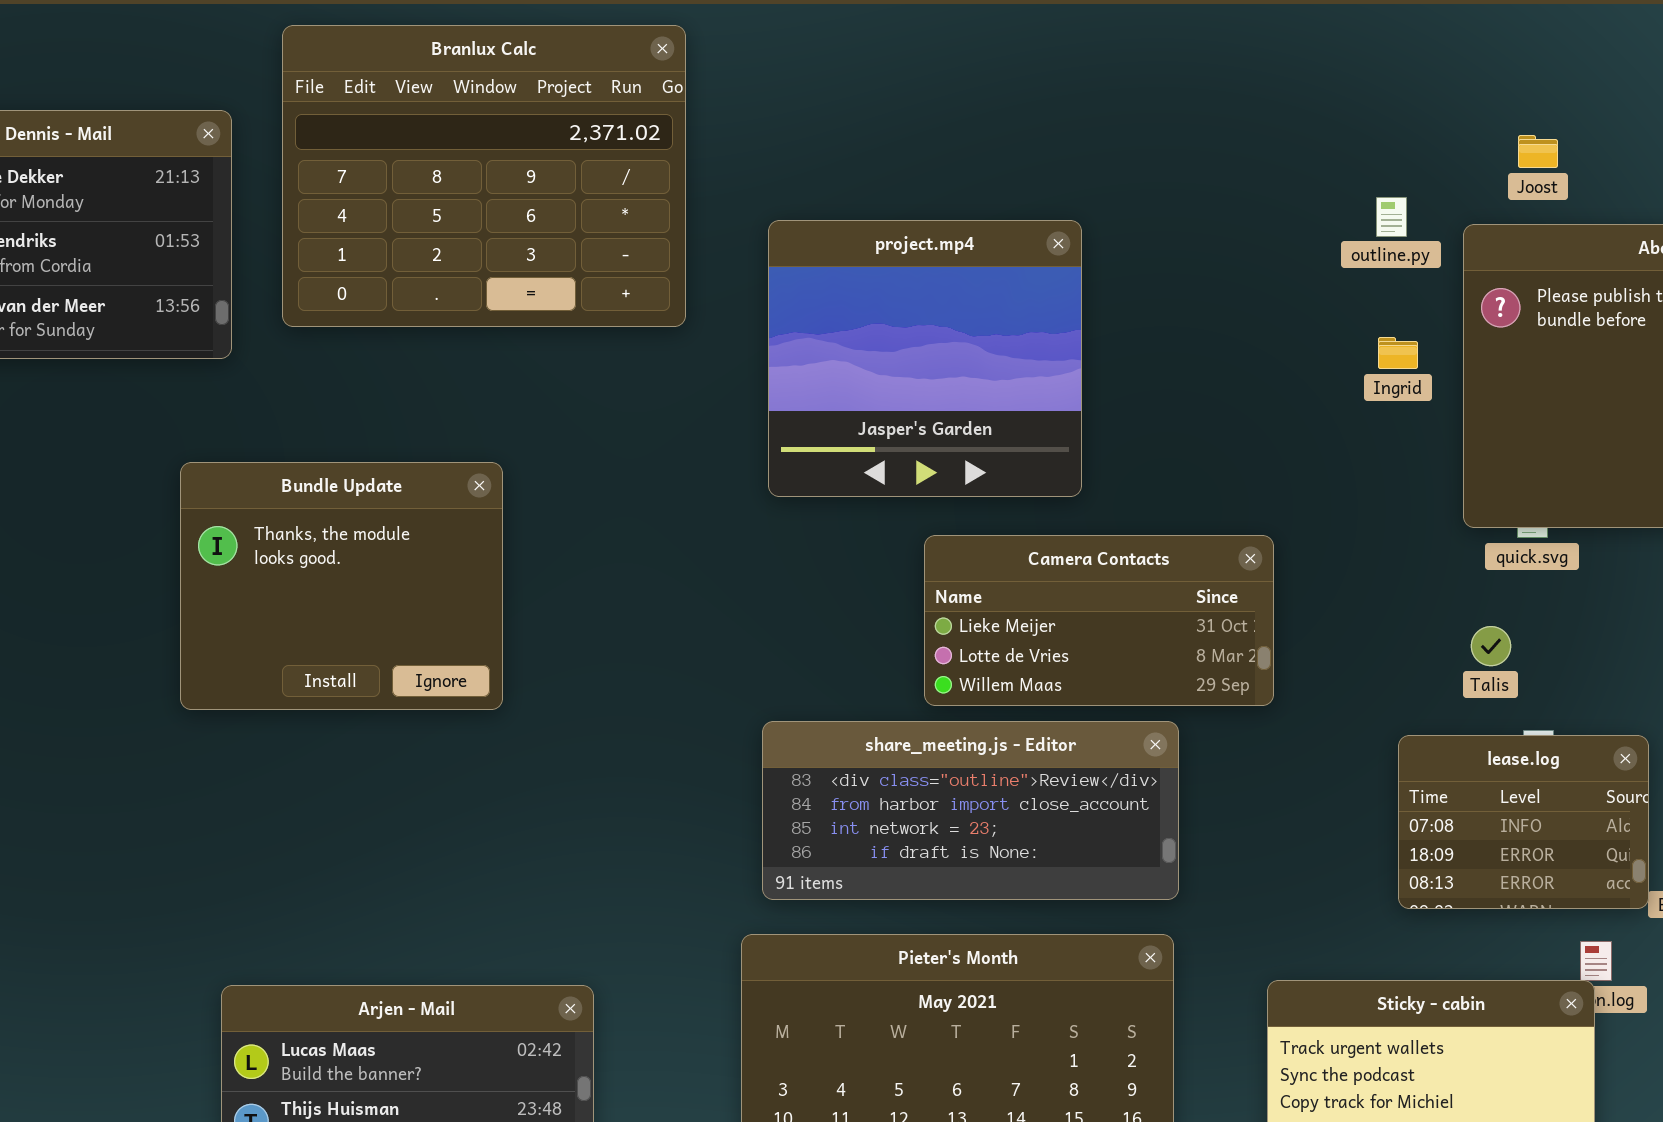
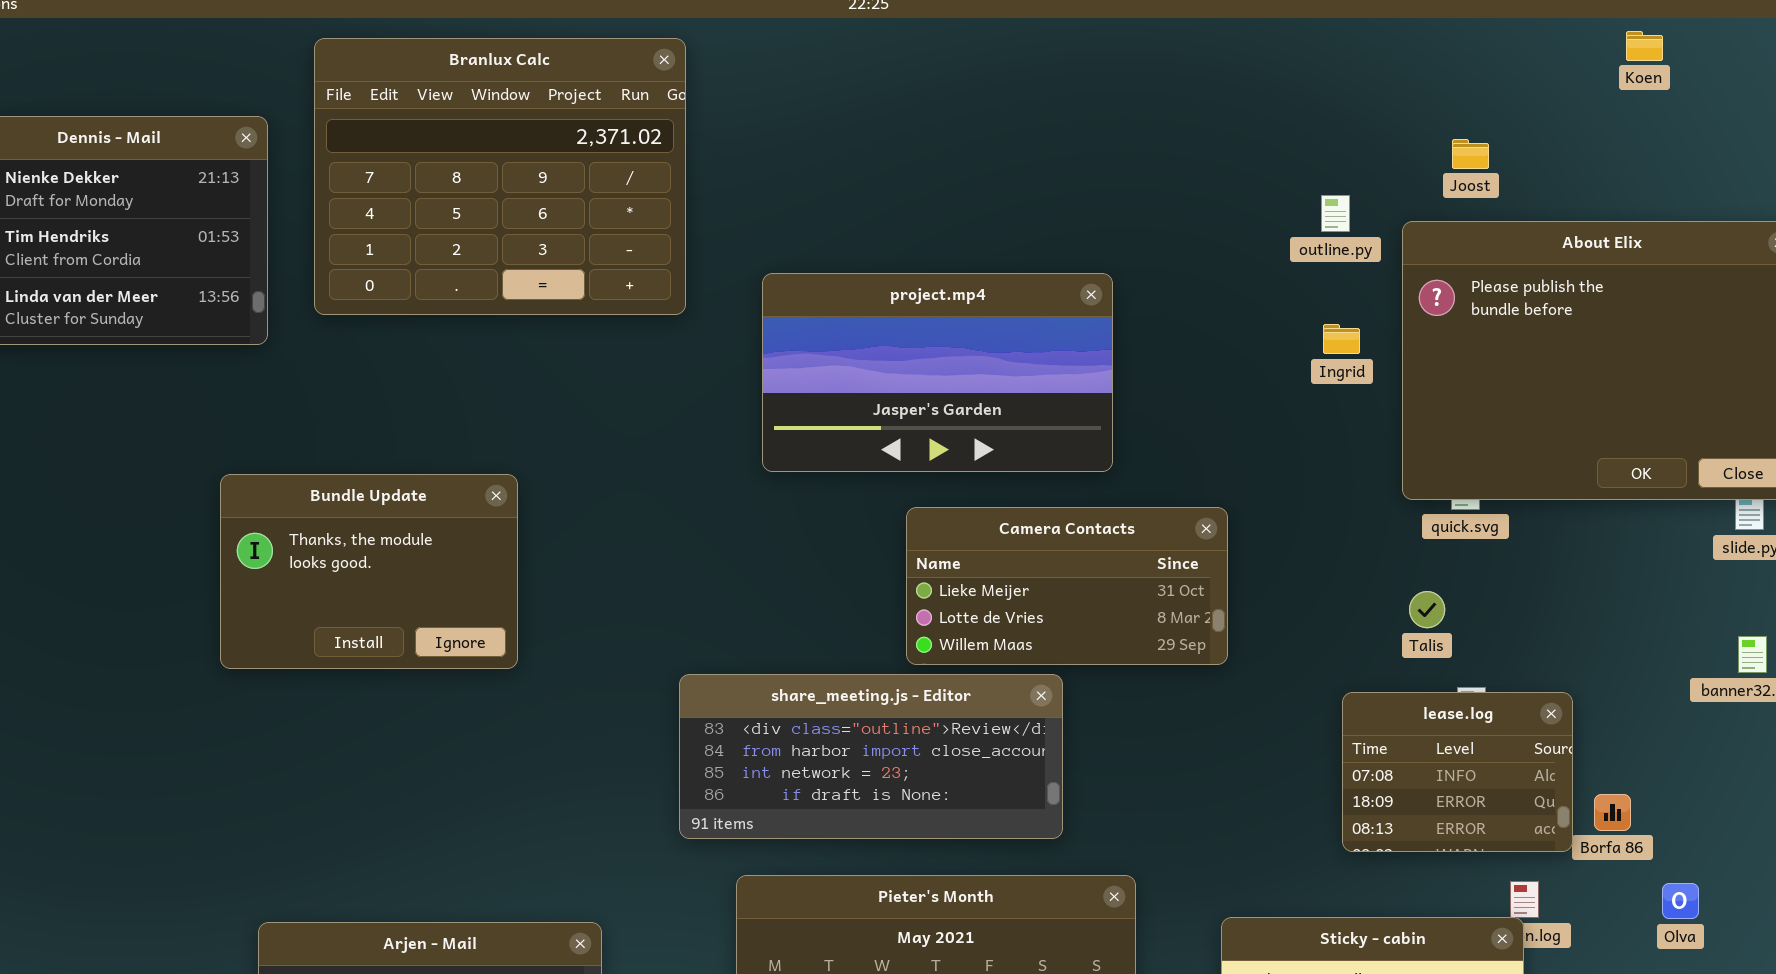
project.mp4: [768,220,1082,497] -> [762,273,1113,472], resized
Bundle Update: [180,462,503,710] -> [220,474,518,669], resized
share_meeting.js - Editor: [762,721,1179,900] -> [679,674,1063,839], moved

